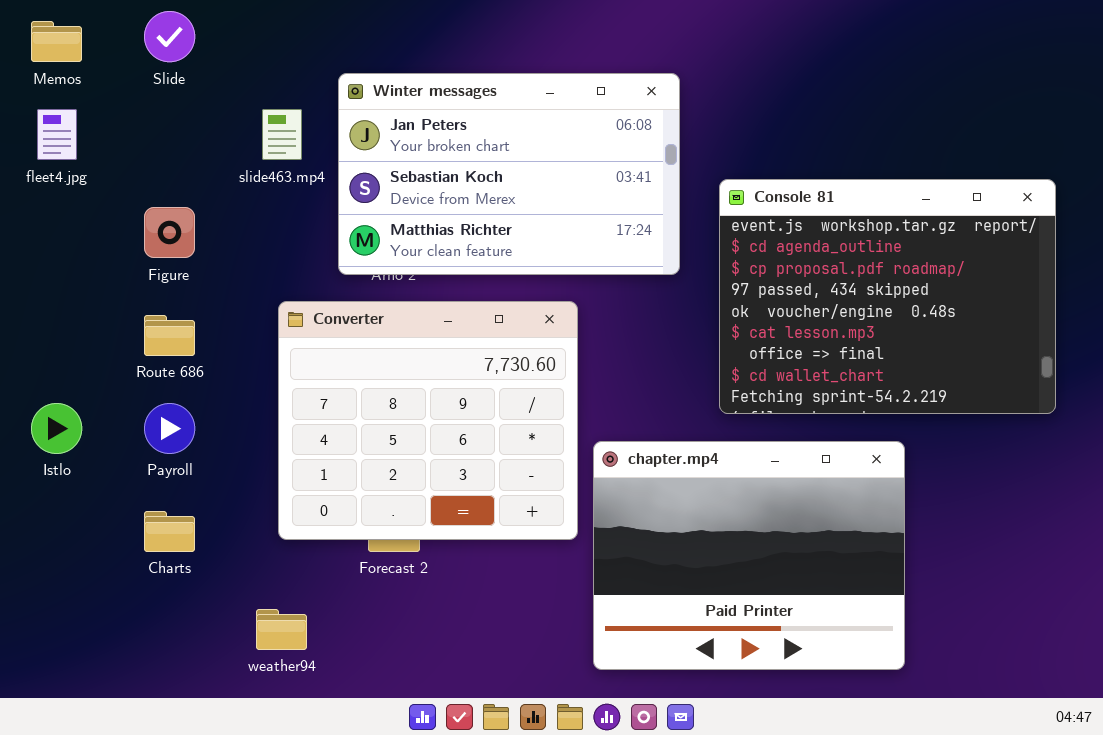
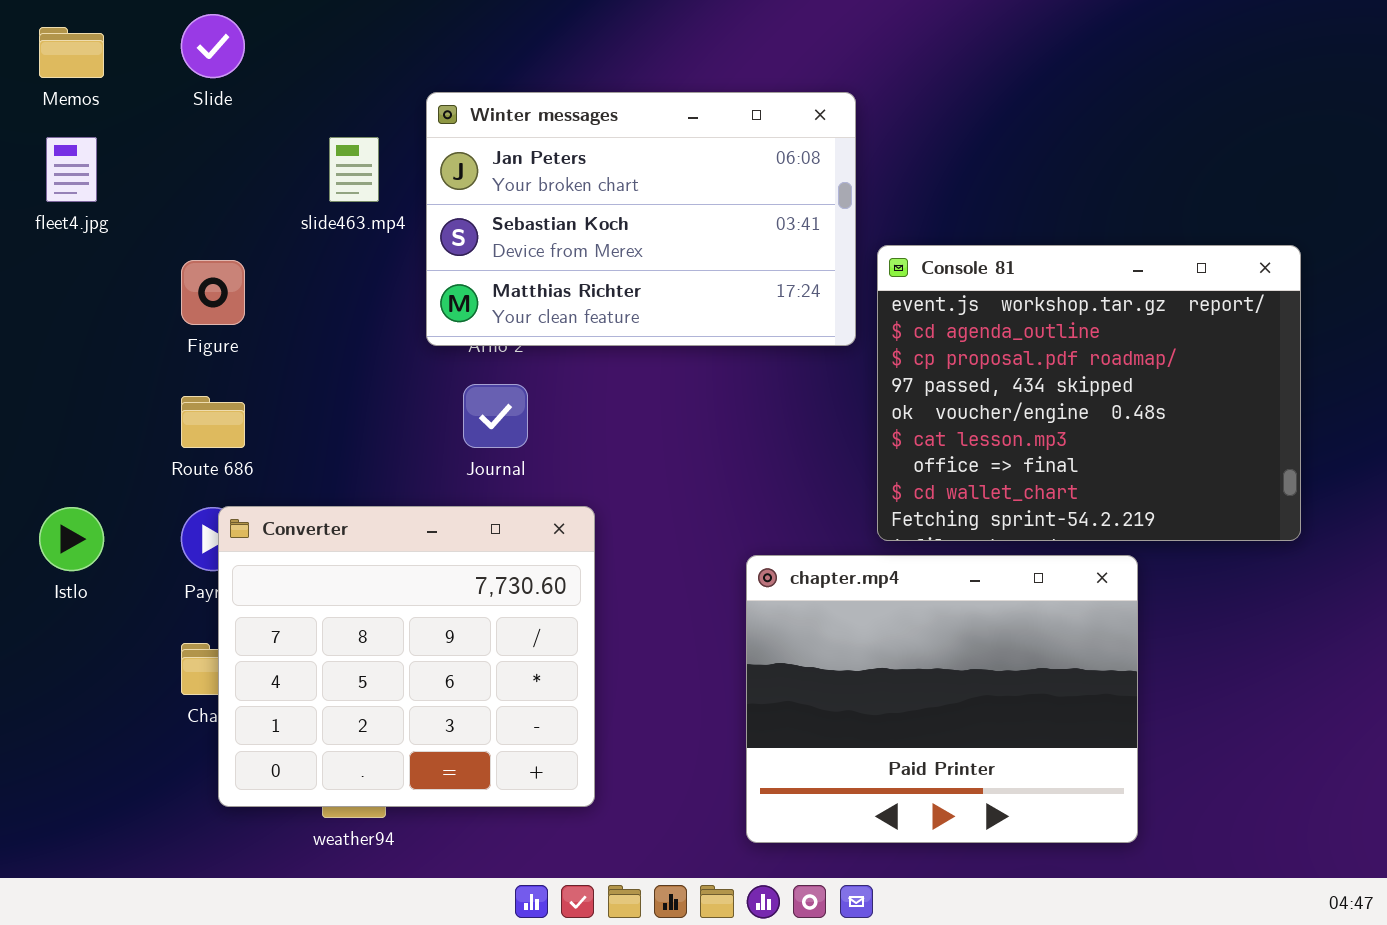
Console 81: [719,179,1056,414] -> [877,245,1301,541], moved
Converter: [278,301,578,540] -> [218,506,595,807], moved

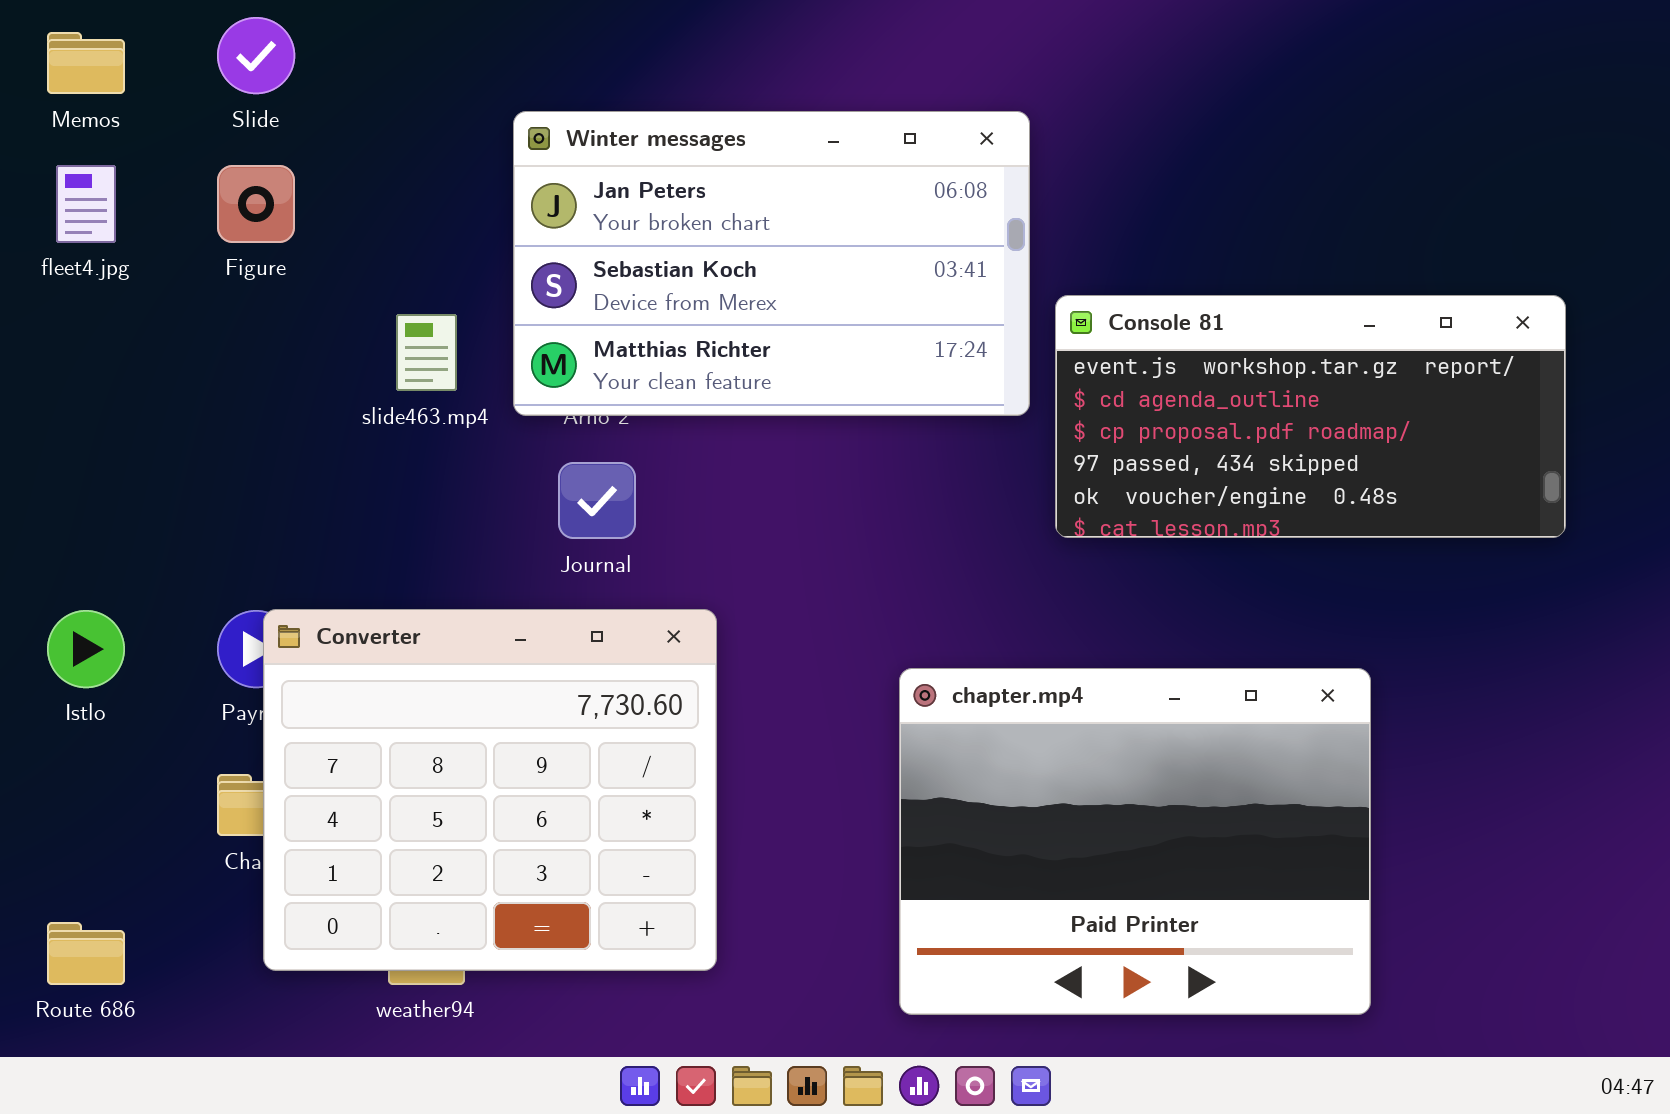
slide463.mp4: [329,137,379,202] -> [396,314,457,391], moved
Console 81: [877,245,1301,541] -> [1055,295,1566,538], resized
Figure: [181,260,245,325] -> [217,165,295,243], moved
Route 686: [181,396,245,448] -> [47,922,125,985], moved

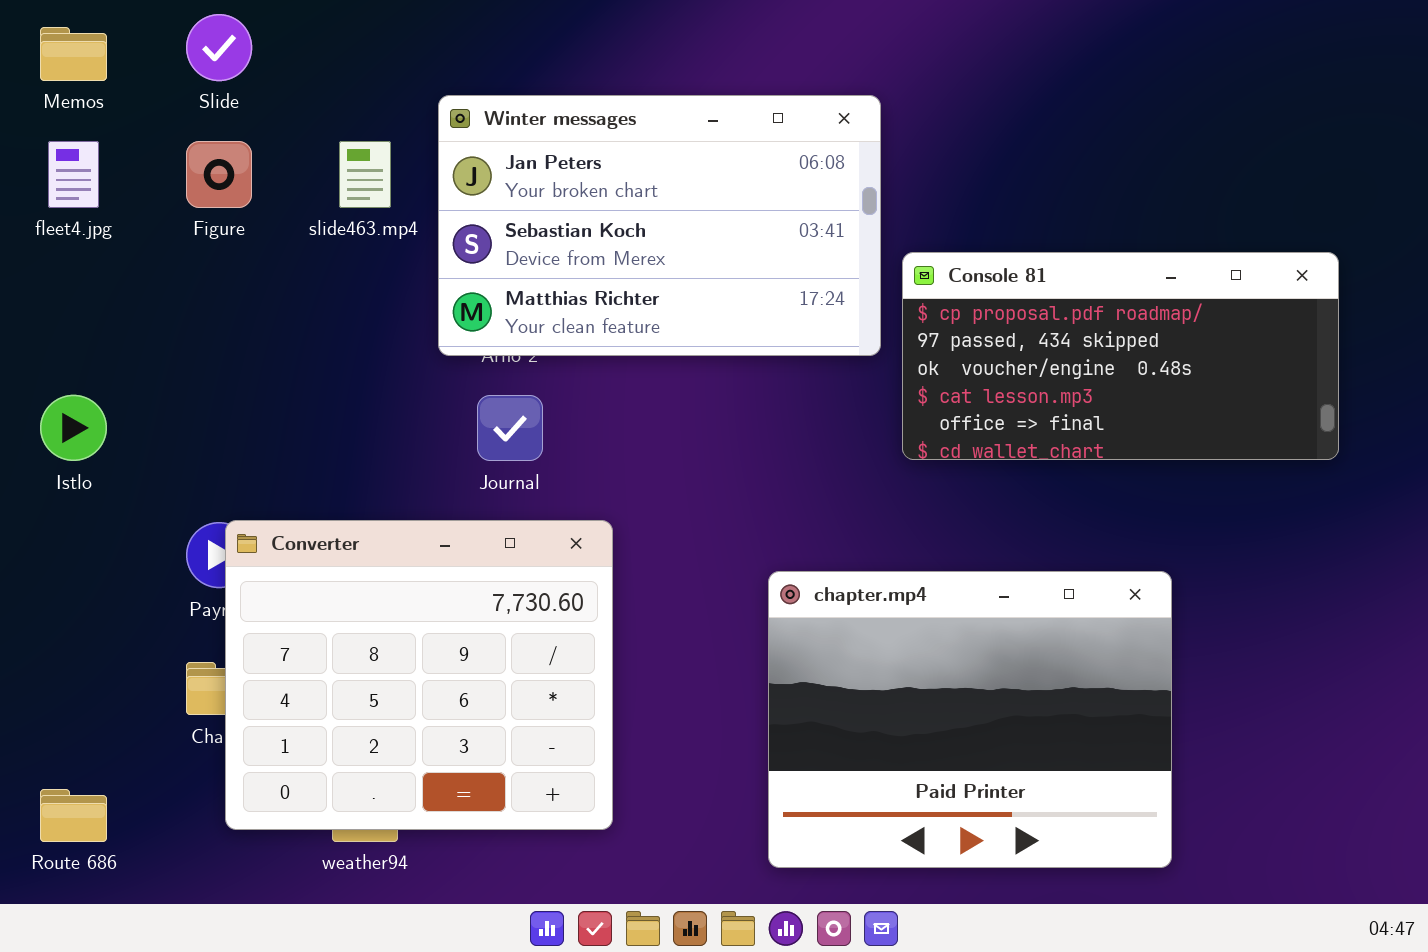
Console 81: [1055,295,1566,538] -> [902,252,1339,460], scrolled down 2 rows
slide463.mp4: [396,314,457,391] -> [339,141,391,208], moved
Istlo: [47,610,125,688] -> [40,395,107,461], moved

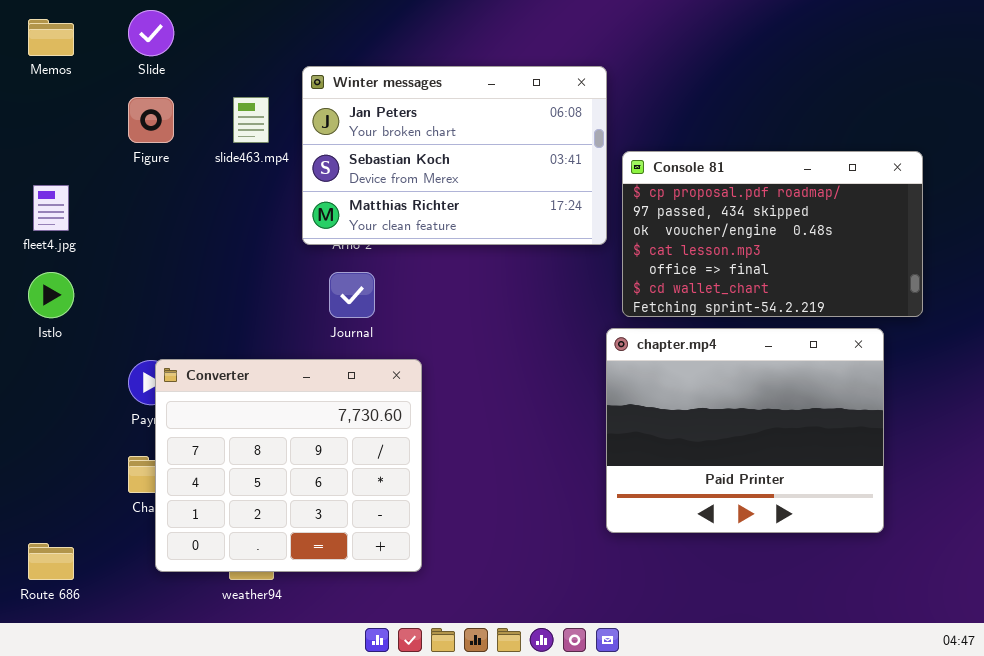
fleet4.jpg: [48,141,99,208] -> [33,185,69,231], moved
Console 81: [902,252,1339,460] -> [622,151,923,317], resized
chapter.mp4: [768,571,1172,868] -> [606,328,884,533], moved

